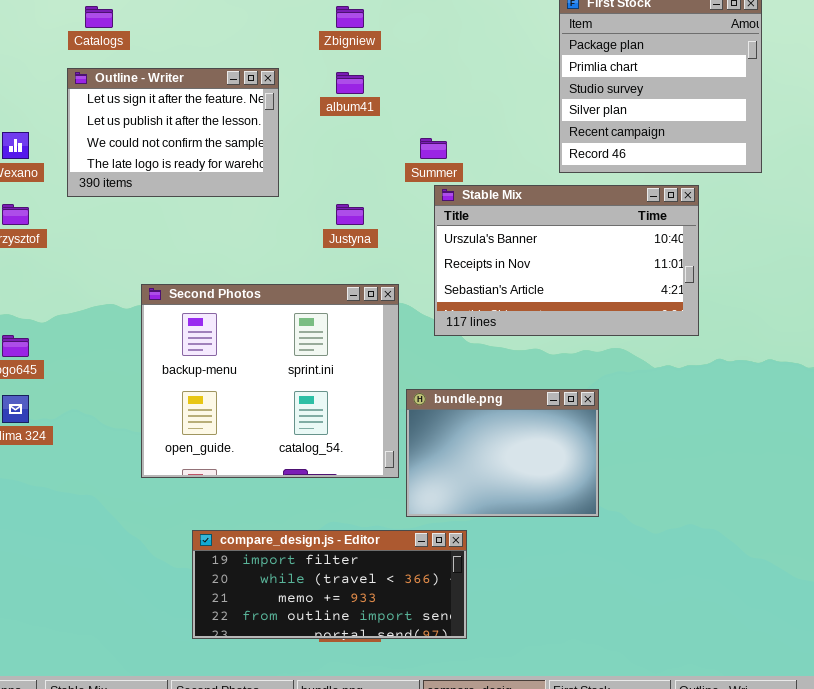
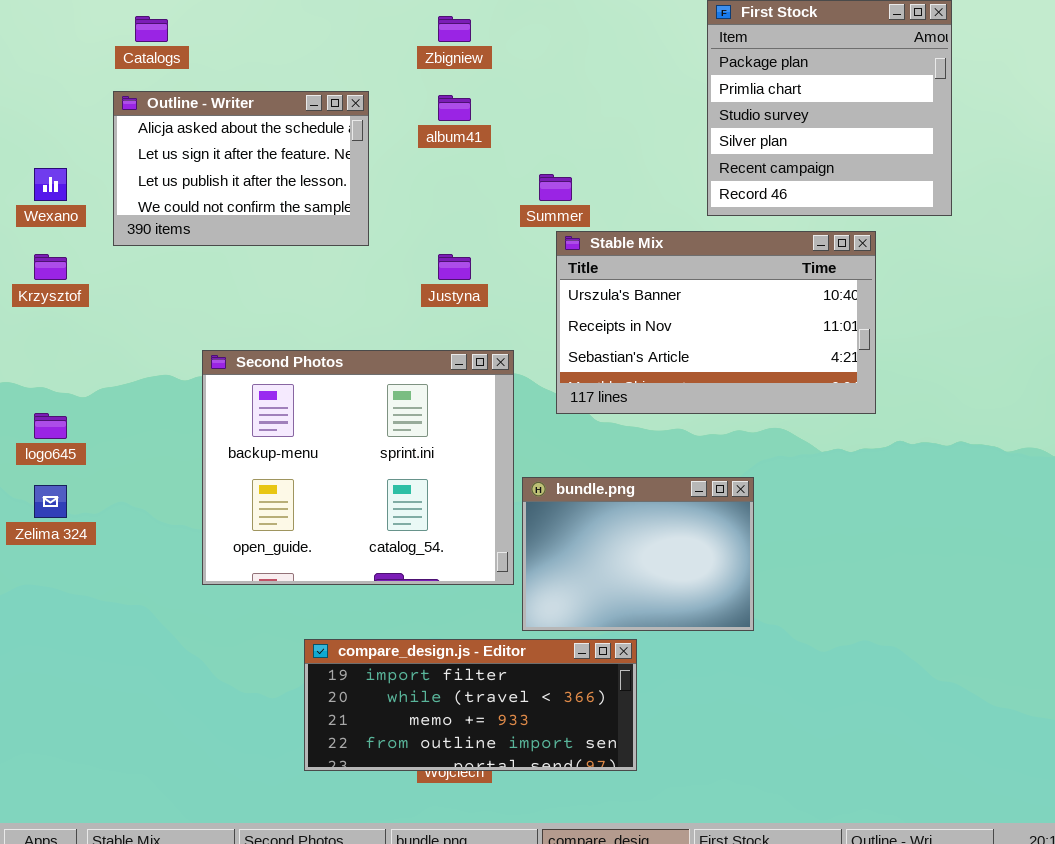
Outline - Writer: [67,68,279,197] -> [113,91,369,246], scrolled up 1 row
compare_design.js - Editor: [192,530,467,639] -> [304,639,637,771], moved

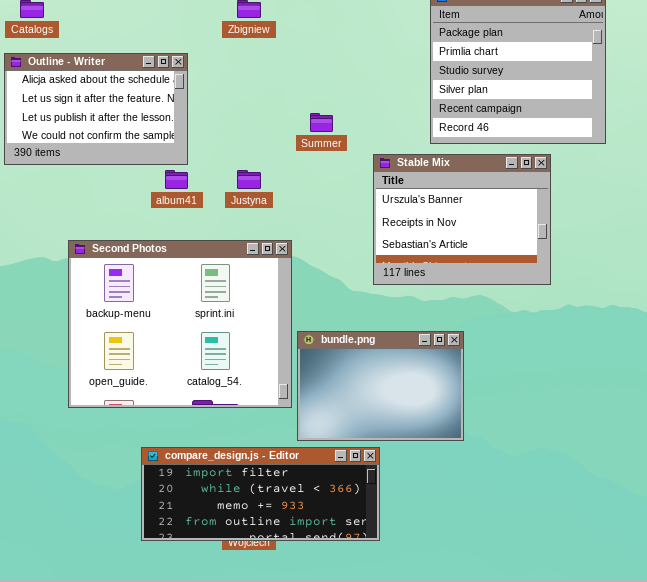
album41: [438,95,471,121] -> [165,170,188,189], moved
Stable Mix: [556,231,876,414] -> [373,154,551,285], resized

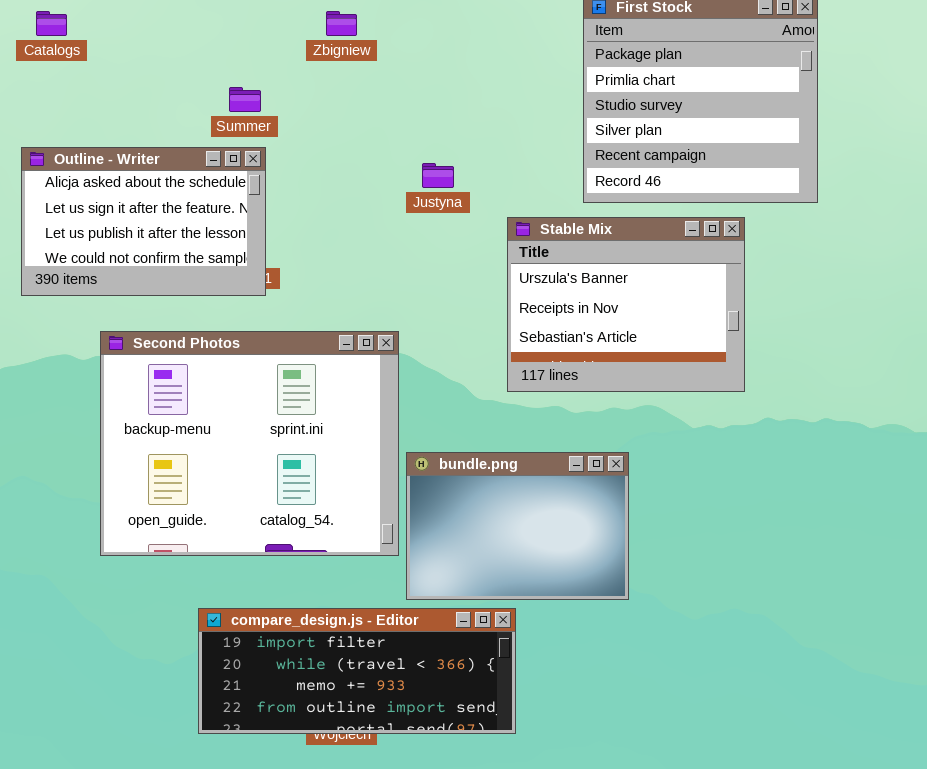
Outline - Writer: [4,53,188,165] -> [21,147,266,296], moved
Summer: [310,113,333,132] -> [229,87,261,112], moved
Justyna: [237,170,261,189] -> [422,163,454,188], moved

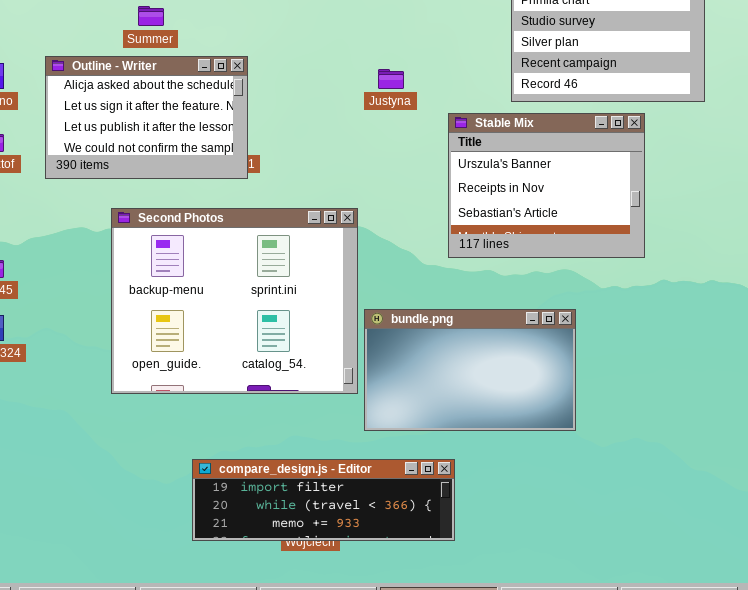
Summer: [229,87,261,112] -> [138,6,164,26], moved
bundle.png: [406,452,629,600] -> [364,309,576,431], resized
compare_design.js - Editor: [198,608,516,734] -> [192,459,455,541], resized

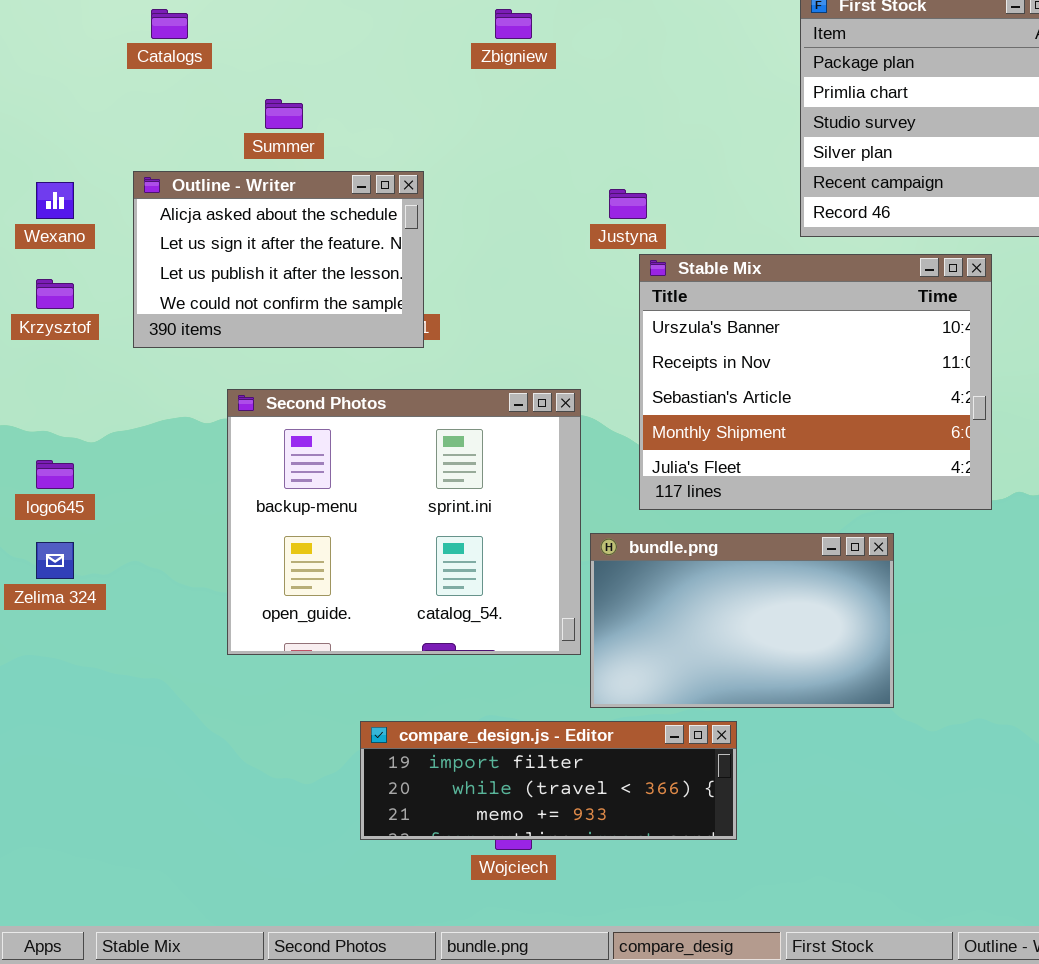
Stable Mix: [448,113,645,258] -> [639,254,992,510], resized
compare_design.js - Editor: [192,459,455,541] -> [360,721,737,840], moved

